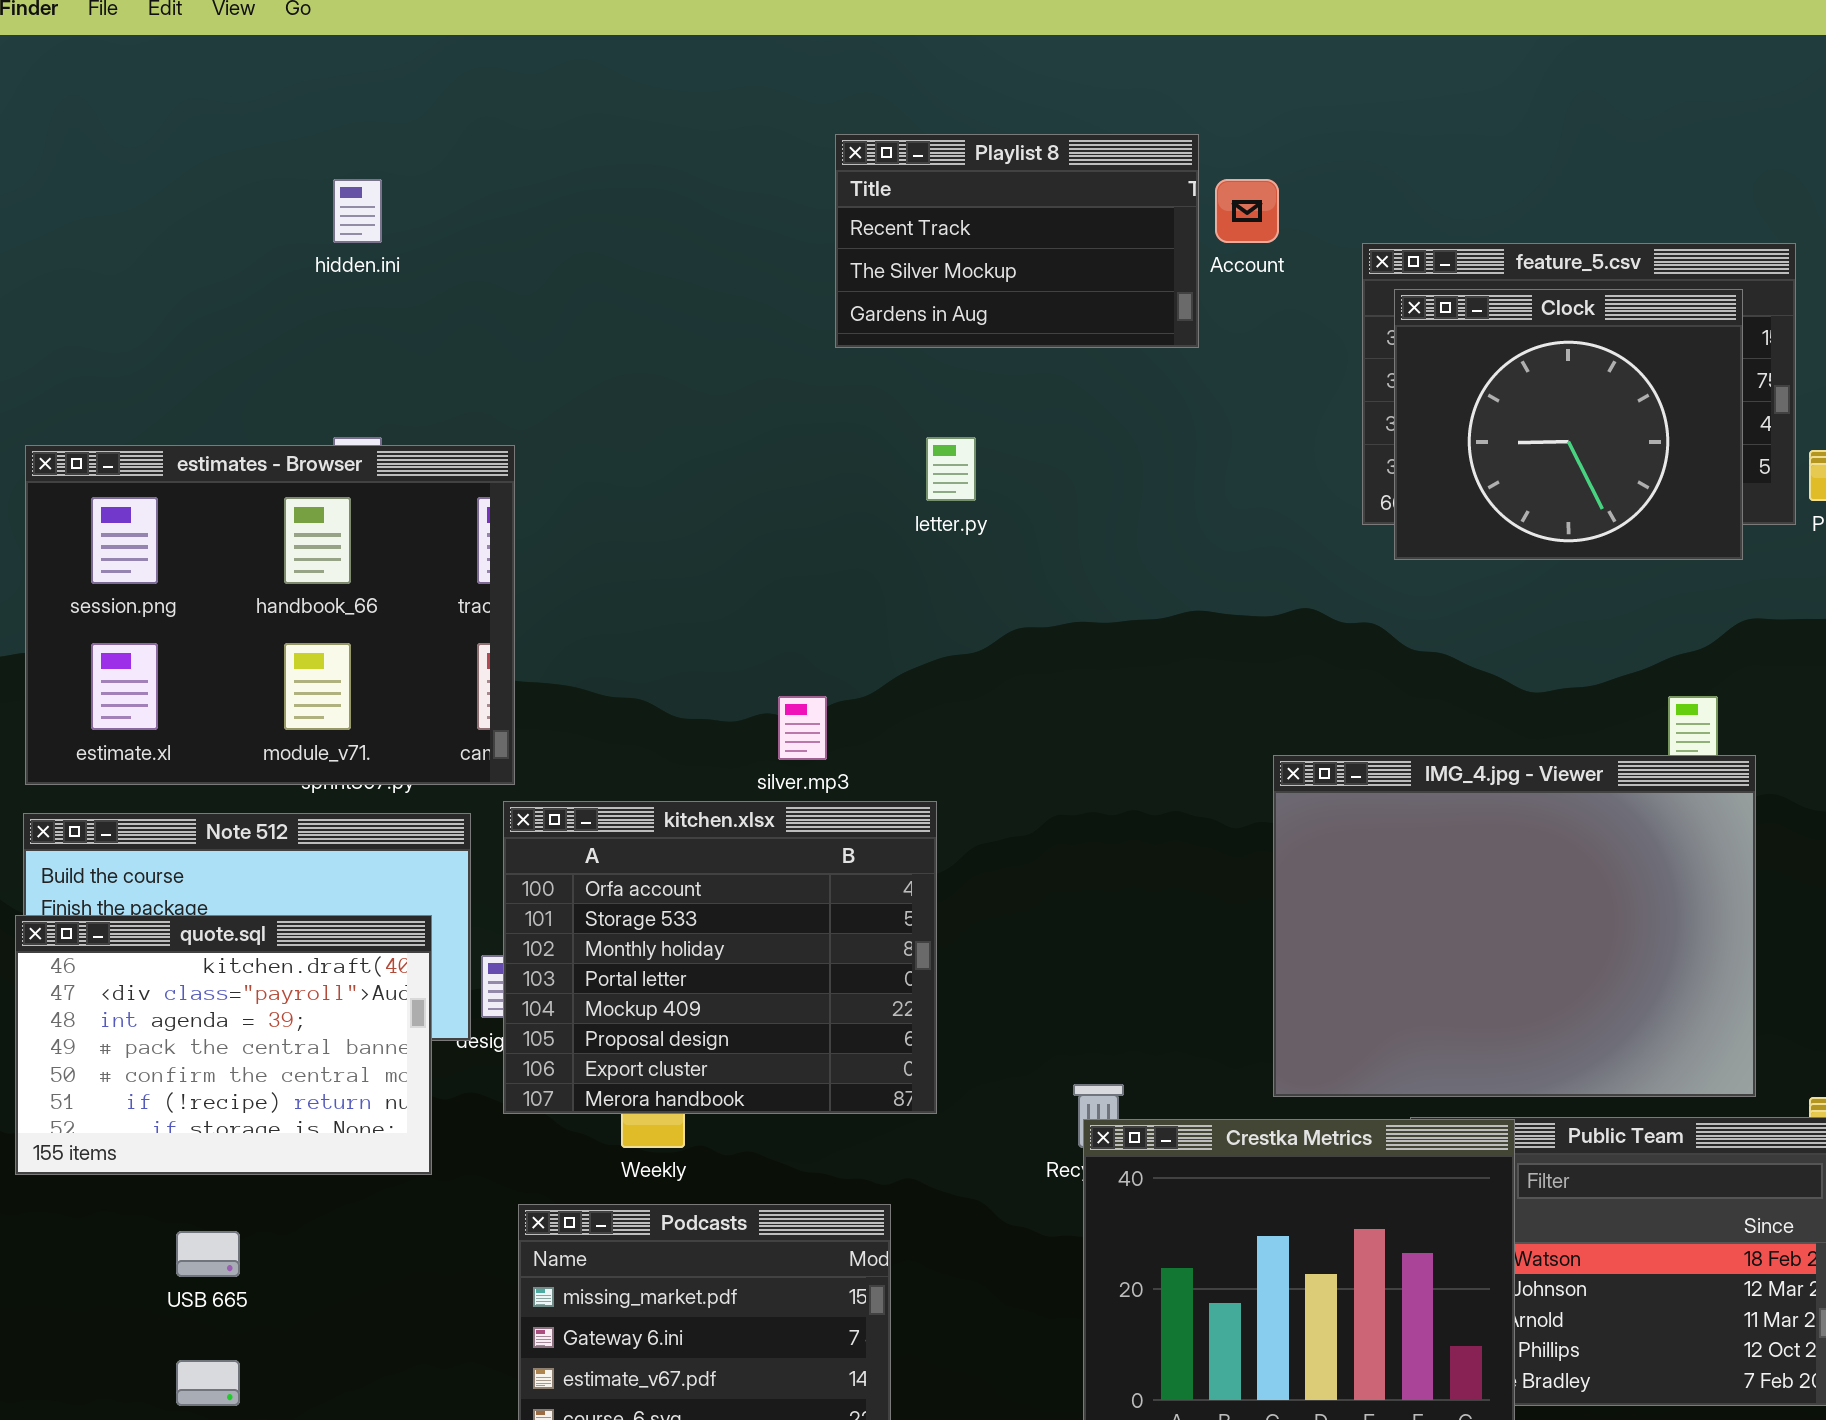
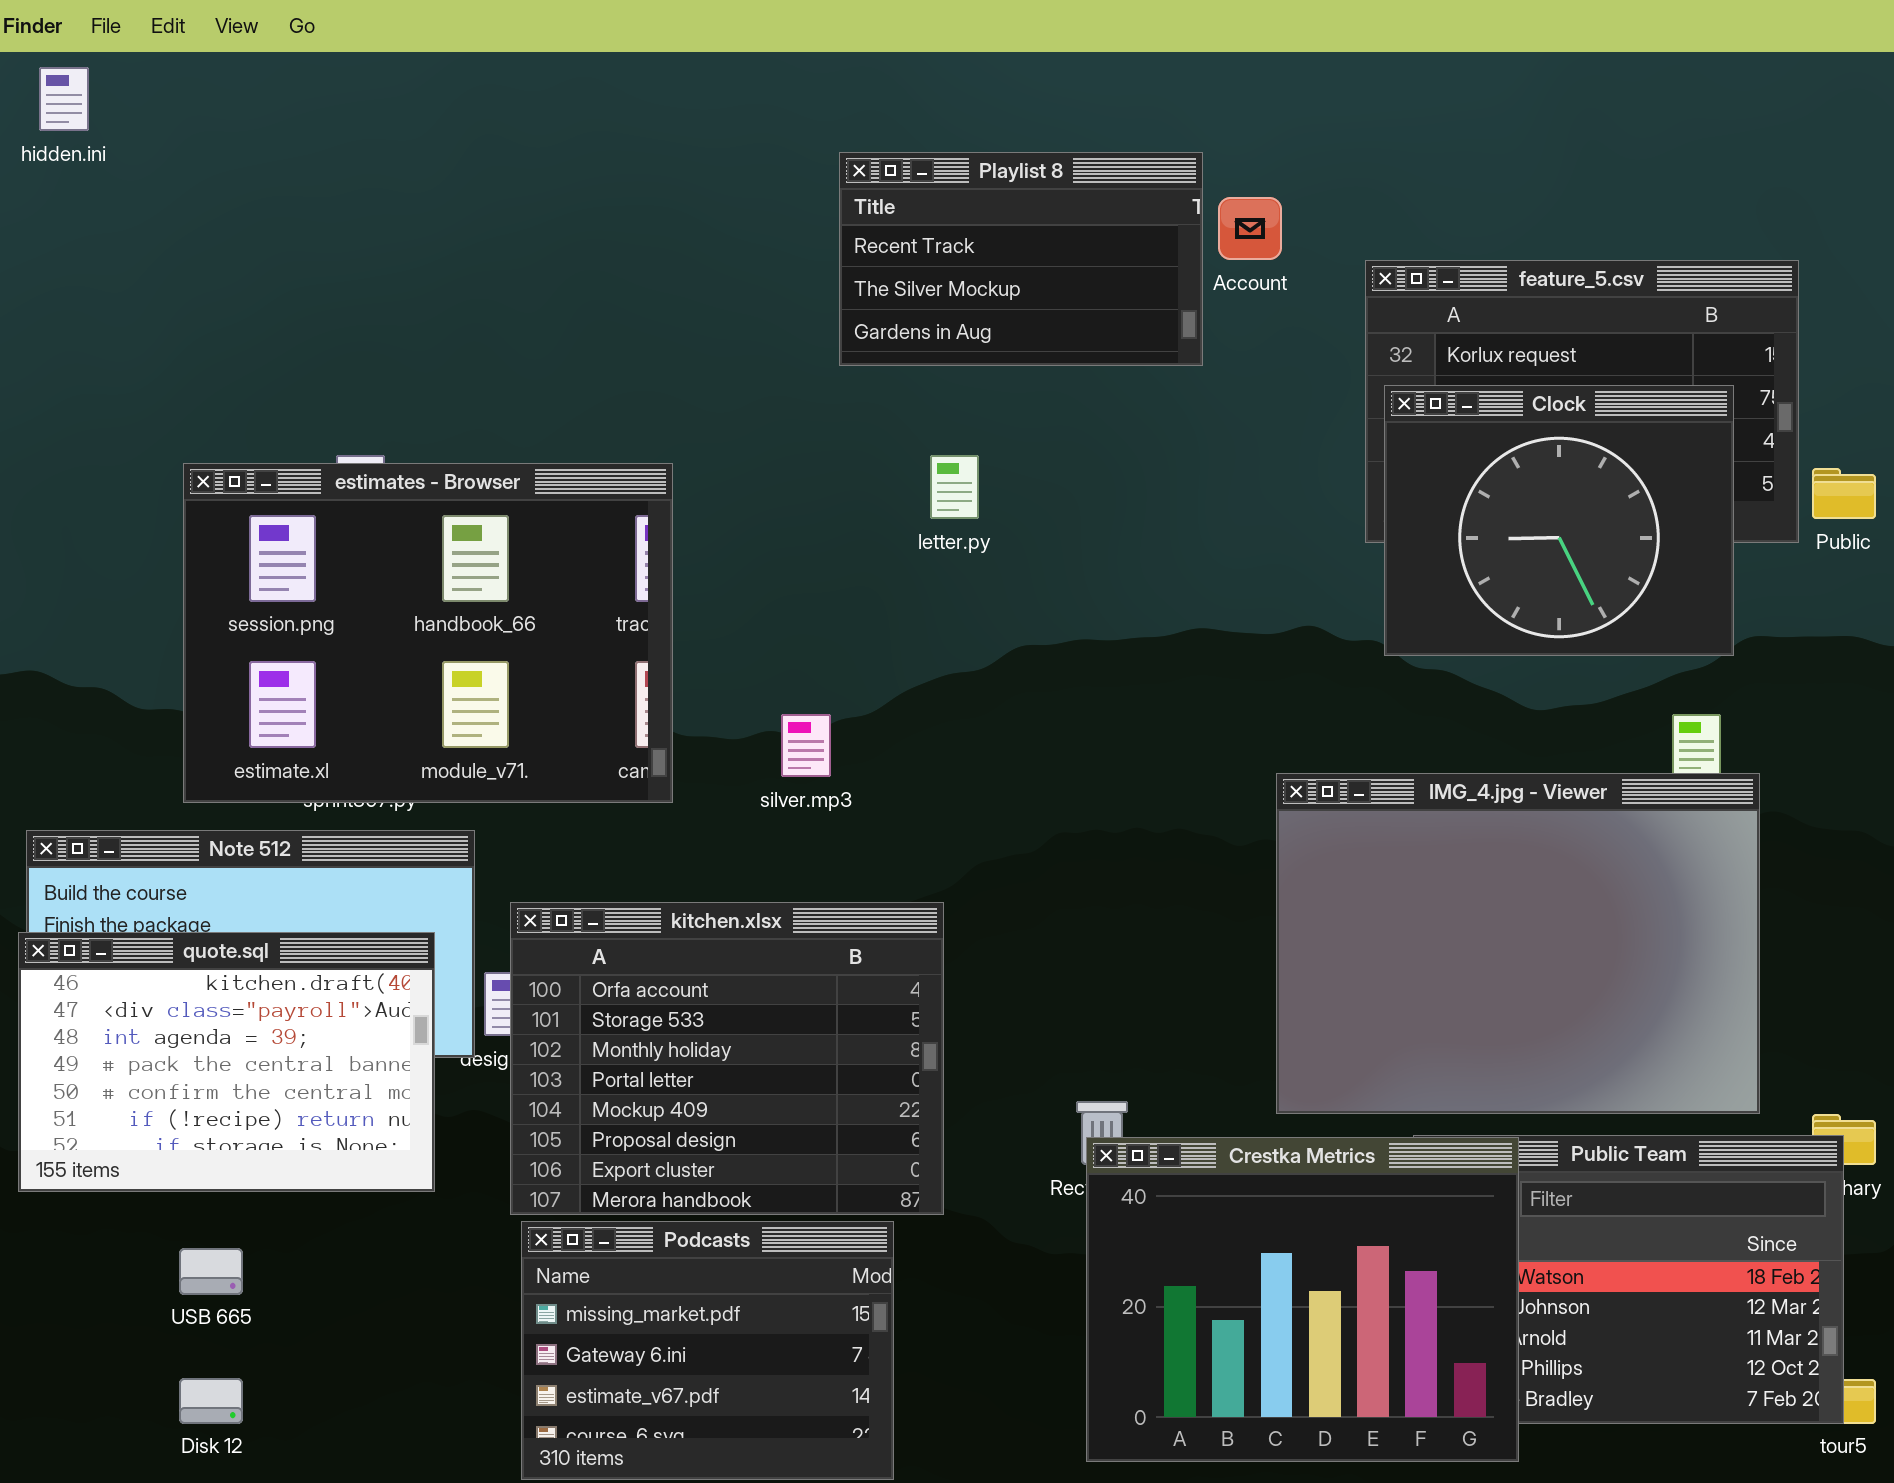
hidden.ini: [333,179,382,243] -> [39,67,89,131], moved
Clock: [1394,289,1743,560] -> [1384,385,1734,656], moved
estimates - Browser: [25,445,515,785] -> [183,463,673,803], moved
kitchen.xlsx: [503,801,937,1114] -> [510,902,944,1215], moved

